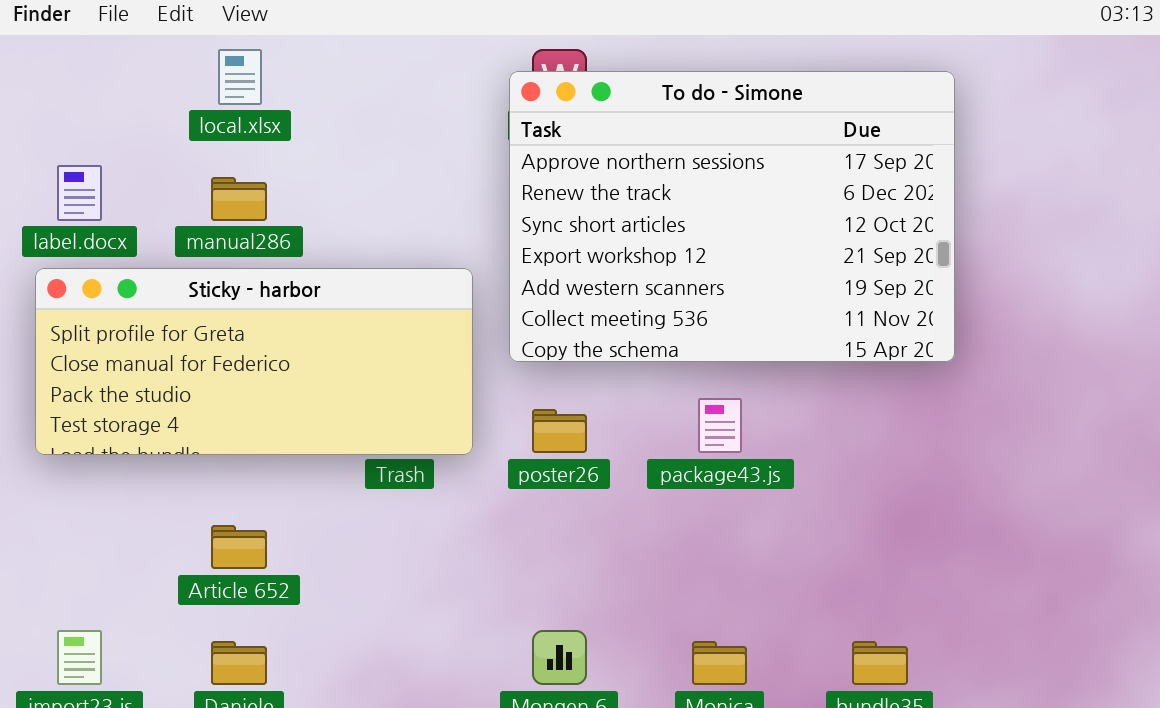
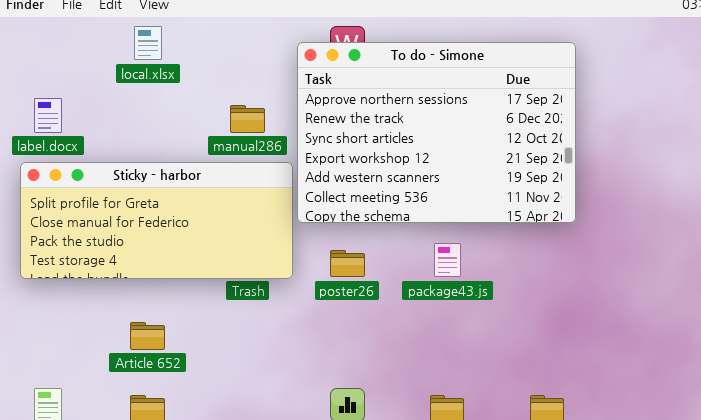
To do - Simone: [509,71,955,362] -> [297,42,576,223], moved
manual286: [211,177,267,221] -> [230,105,265,133], moved

